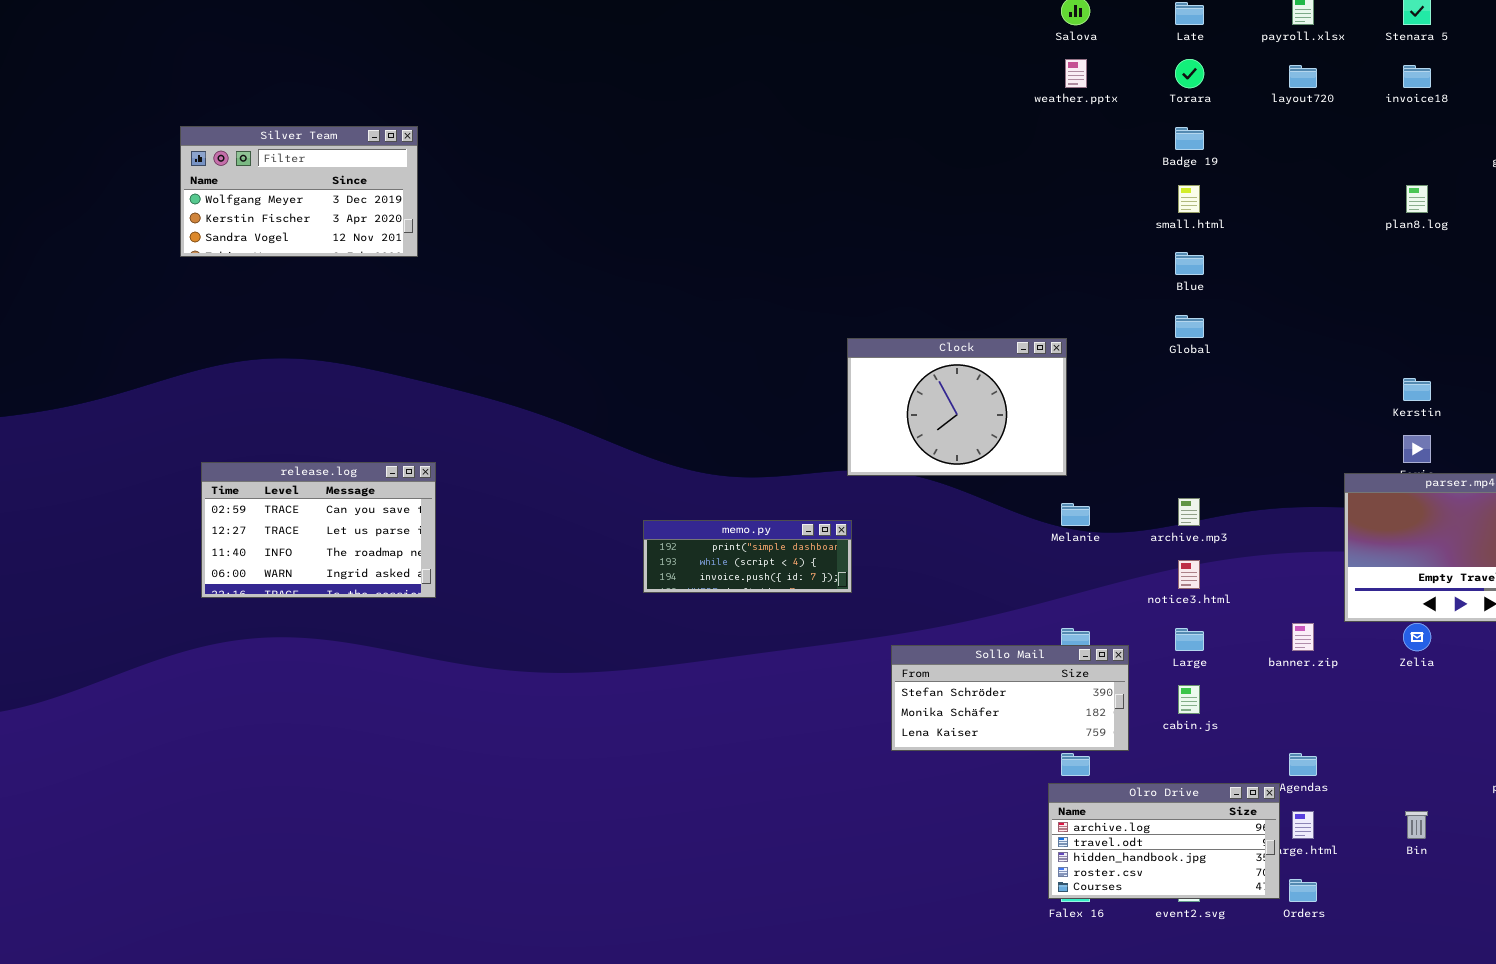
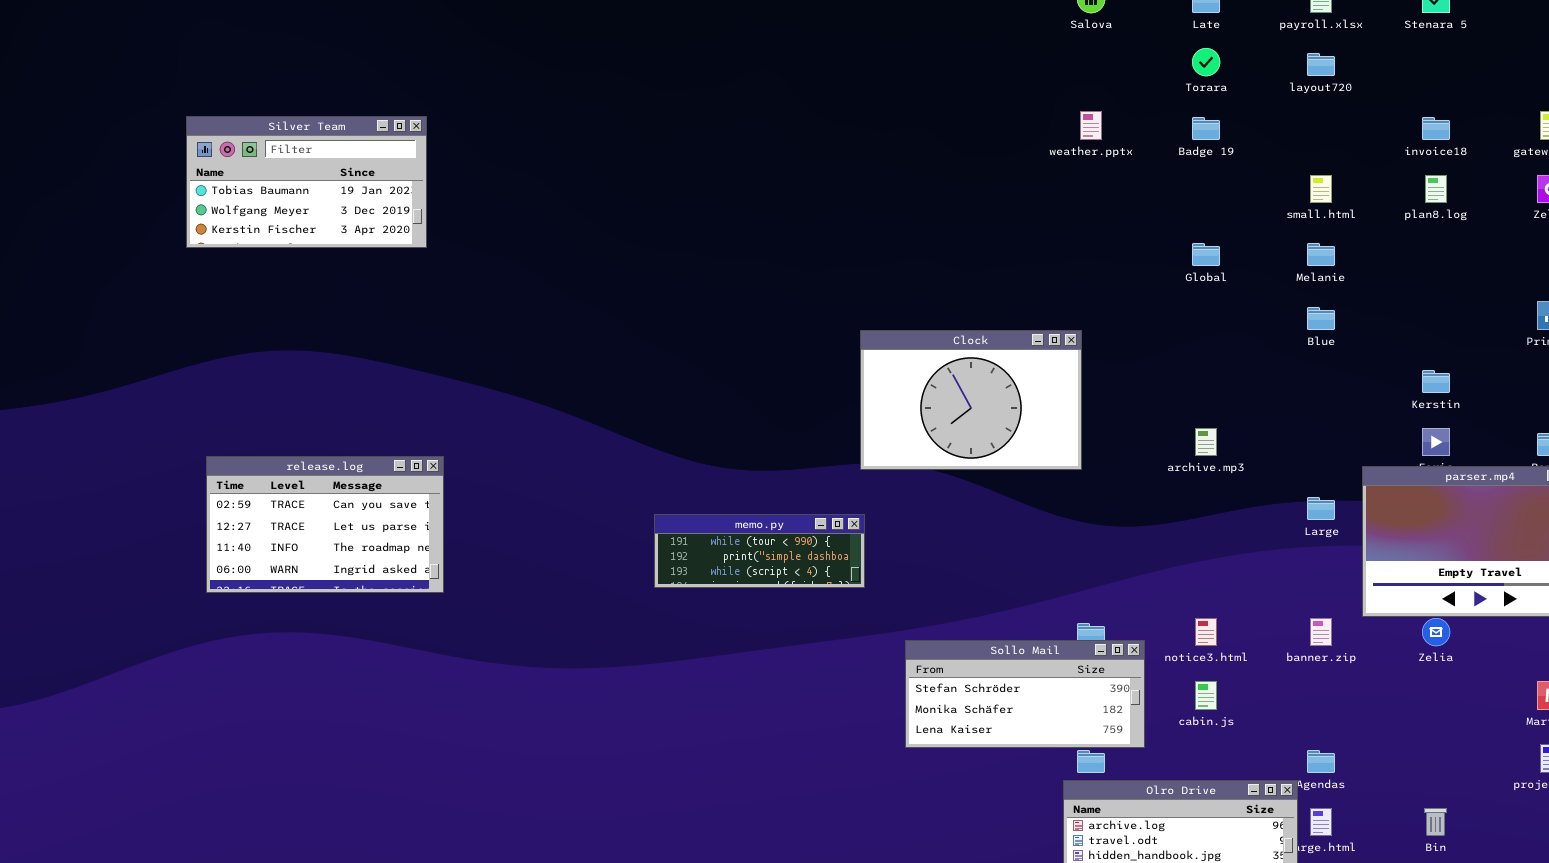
weather.pptx: [1065,59,1087,88] -> [1080,111,1102,140], moved
invoice18: [1403,65,1431,88] -> [1422,117,1450,140], moved
Silver Team: [180,126,418,257] -> [186,116,427,248], scrolled up 1 row
small.html: [1178,185,1200,213] -> [1310,175,1332,203], moved
Blue: [1175,252,1204,275] -> [1307,307,1335,330], moved
Global: [1175,315,1204,338] -> [1192,243,1220,266], moved
archive.mp3: [1178,498,1200,526] -> [1195,428,1217,456], moved
Melanie: [1061,503,1090,526] -> [1307,243,1335,266], moved
memo.py: [643,520,852,593] -> [654,514,865,588], scrolled up 1 row
notice3.html: [1178,560,1200,589] -> [1195,618,1217,646], moved
Large: [1175,628,1204,651] -> [1307,497,1335,520], moved

